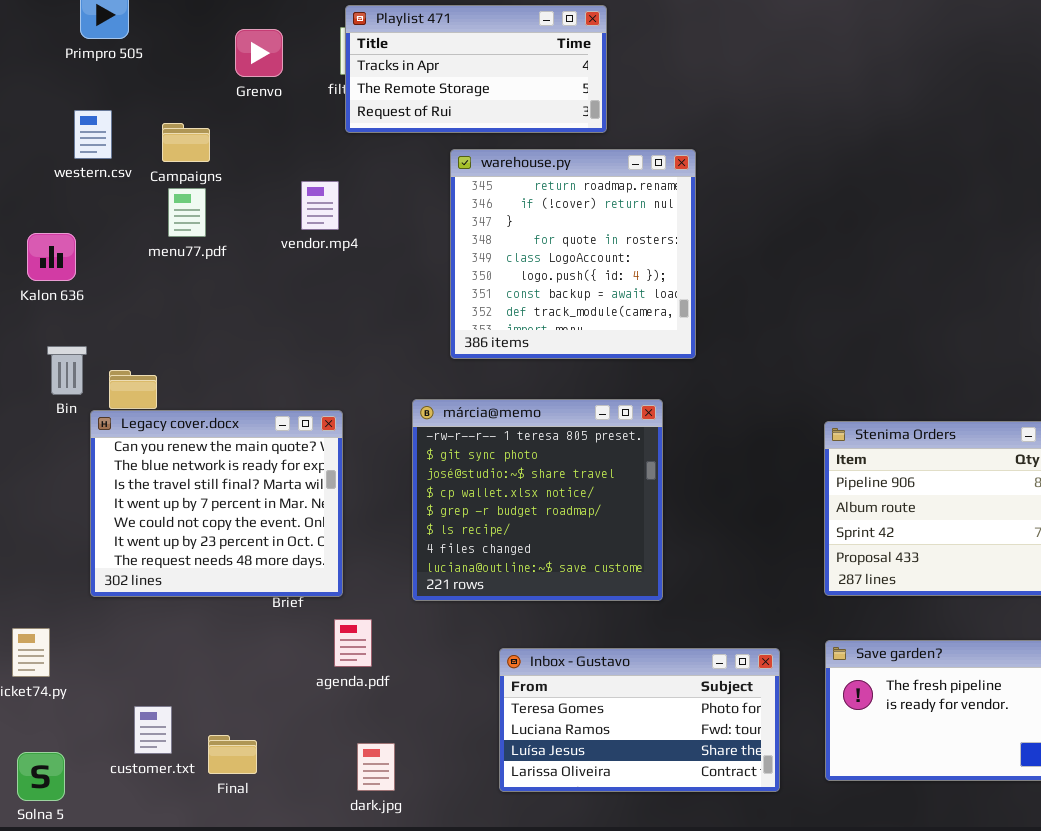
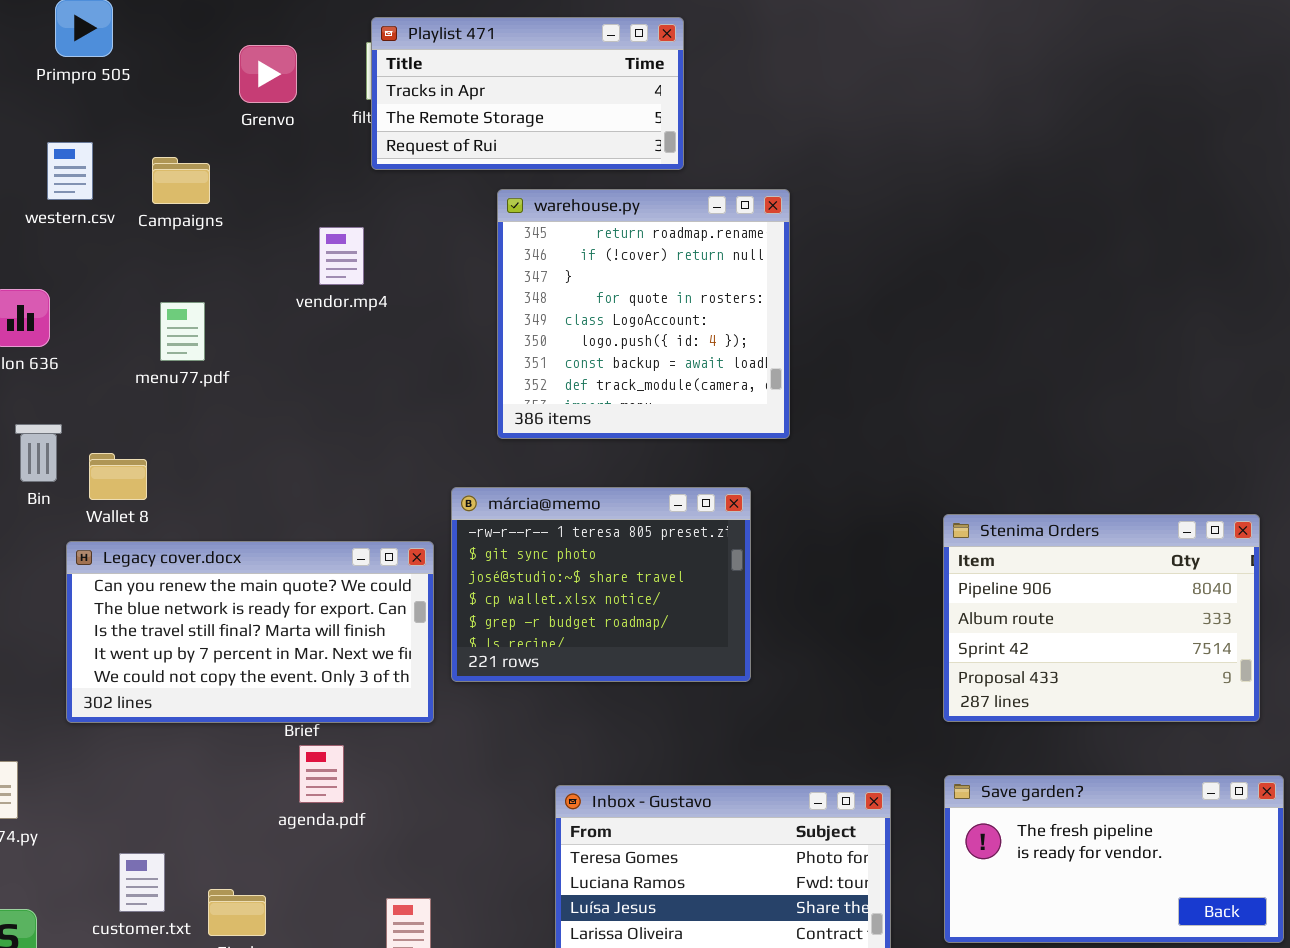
menu77.pdf: [168,188,206,237] -> [160,302,205,361], moved
márcia@memo: [412,399,663,601] -> [451,487,751,682], resized
Legacy cover.docx: [90,410,343,597] -> [66,541,434,723], resized
agenda.pdf: [334,619,372,667] -> [299,745,344,803], moved

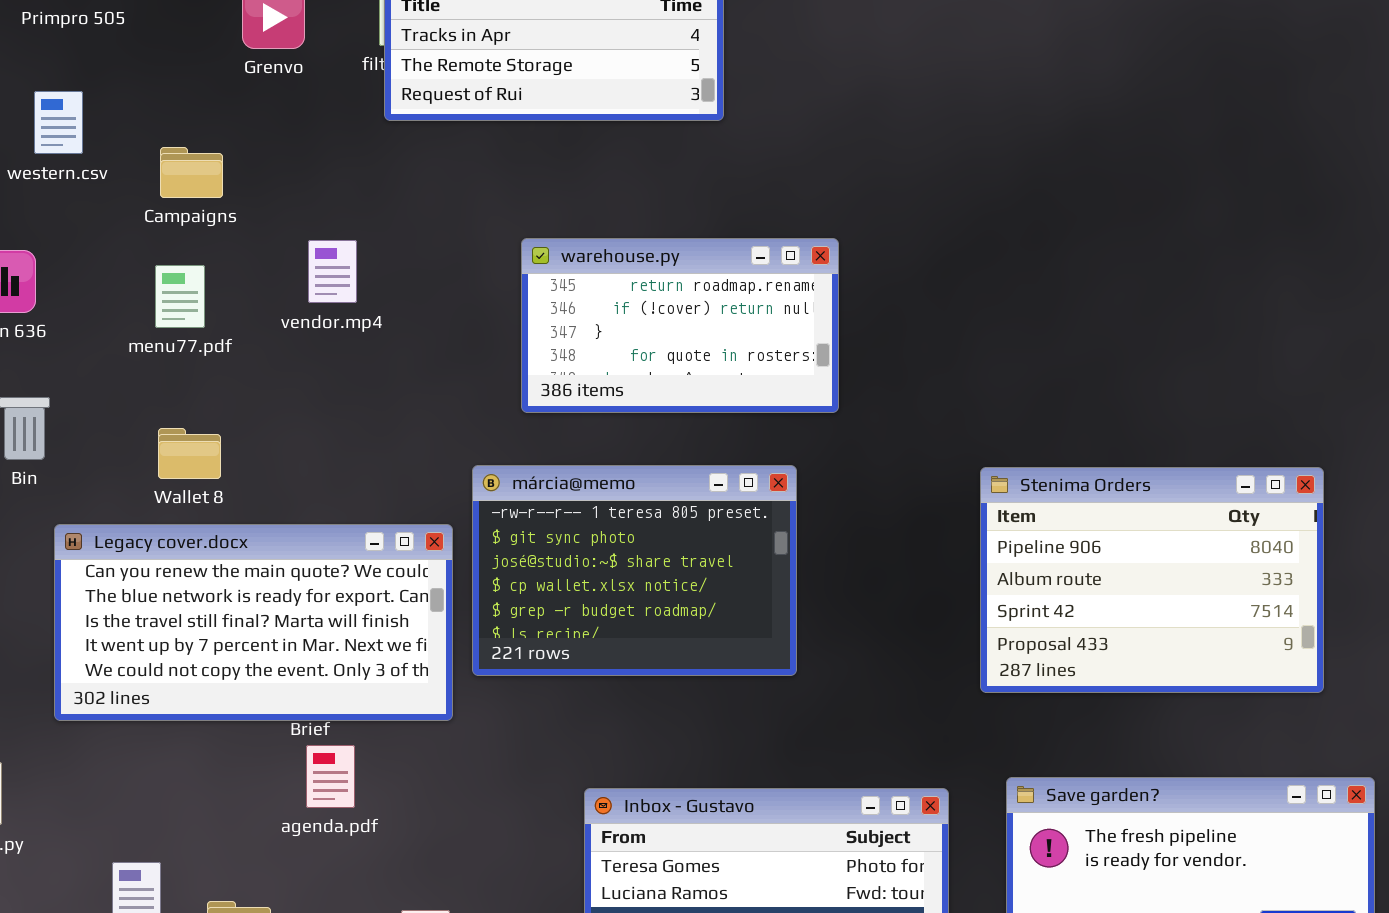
Campaigns: [152,157,210,204] -> [160,147,223,198], moved
warehouse.py: [497,189,790,439] -> [521,238,839,413], resized
vendor.mp4: [319,227,364,285] -> [308,240,357,303], moved
Wallet 8: [89,453,147,500] -> [158,428,221,479], moved
Stenima Orders: [943,514,1260,722] -> [980,467,1324,693], moved

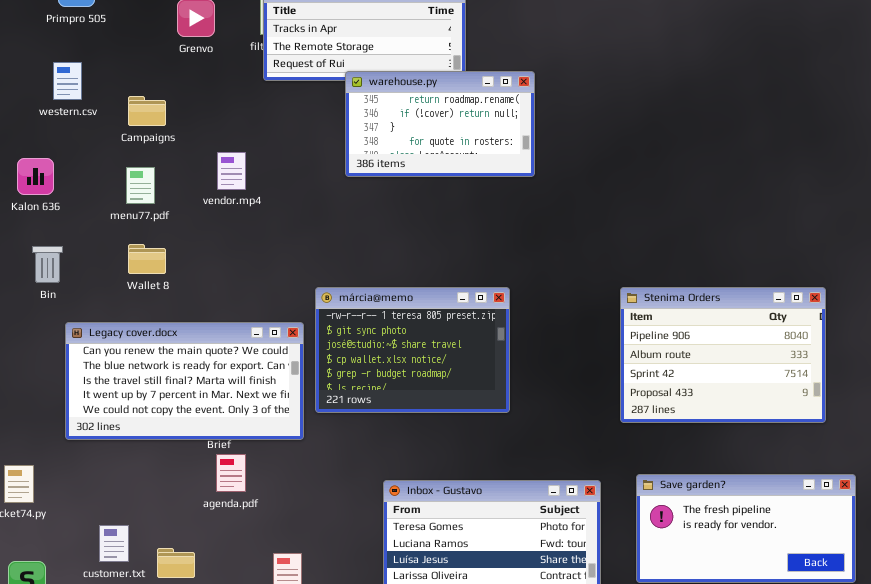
warehouse.py: [521,238,839,413] -> [345,71,535,177], moved
Wallet 8: [158,428,221,479] -> [128,244,166,274], moved

